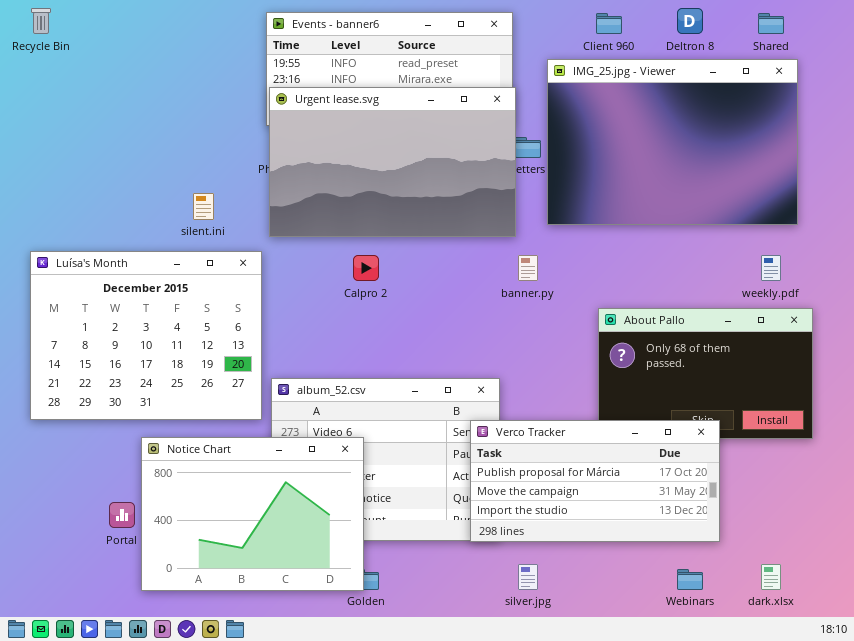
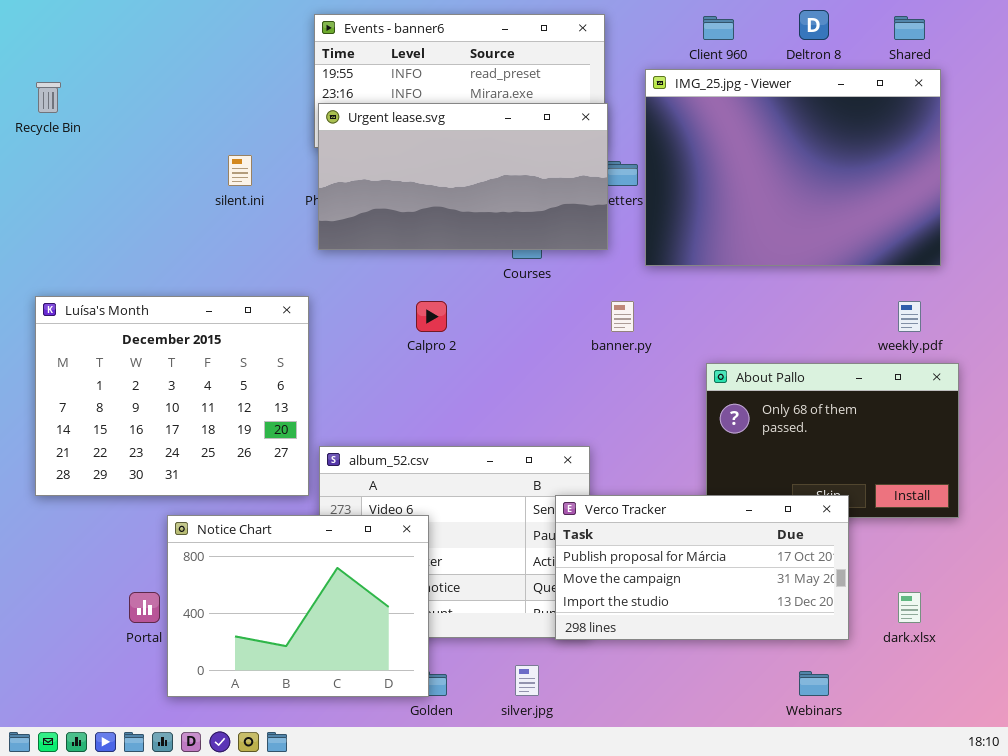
Recycle Bin: [31,8,51,34] -> [36,82,61,113], moved
Urgent lease.svg: [269,87,516,237] -> [318,103,608,250], resized
silent.ini: [193,193,214,220] -> [228,155,252,186], moved
silver.jpg: [518,564,538,590] -> [515,665,539,696], moved
dark.xlsx: [761,564,781,590] -> [898,592,921,623], moved

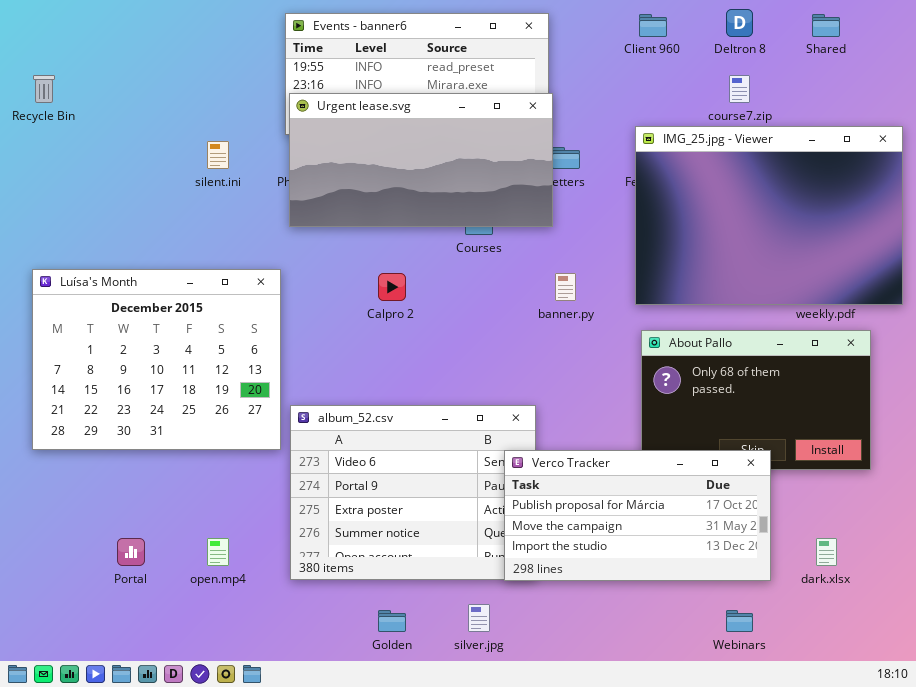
IMG_25.jpg - Viewer: [645,69,941,266] -> [635,126,903,305], moved
Notice Chart: [167,515,429,697] -> none, closed

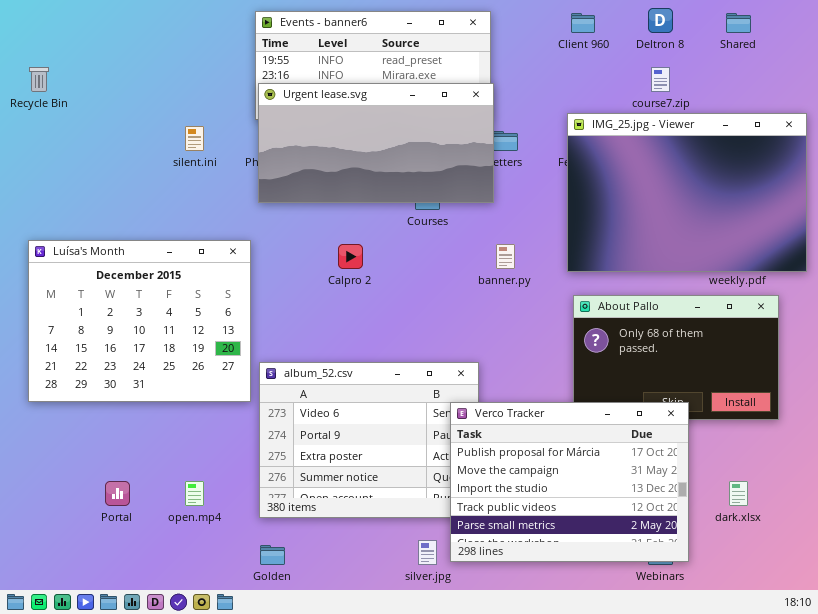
Verco Tracker: [504,450,771,581] -> [450,402,689,562], resized
Golden: [378,610,406,632] -> [260,545,285,565], moved

